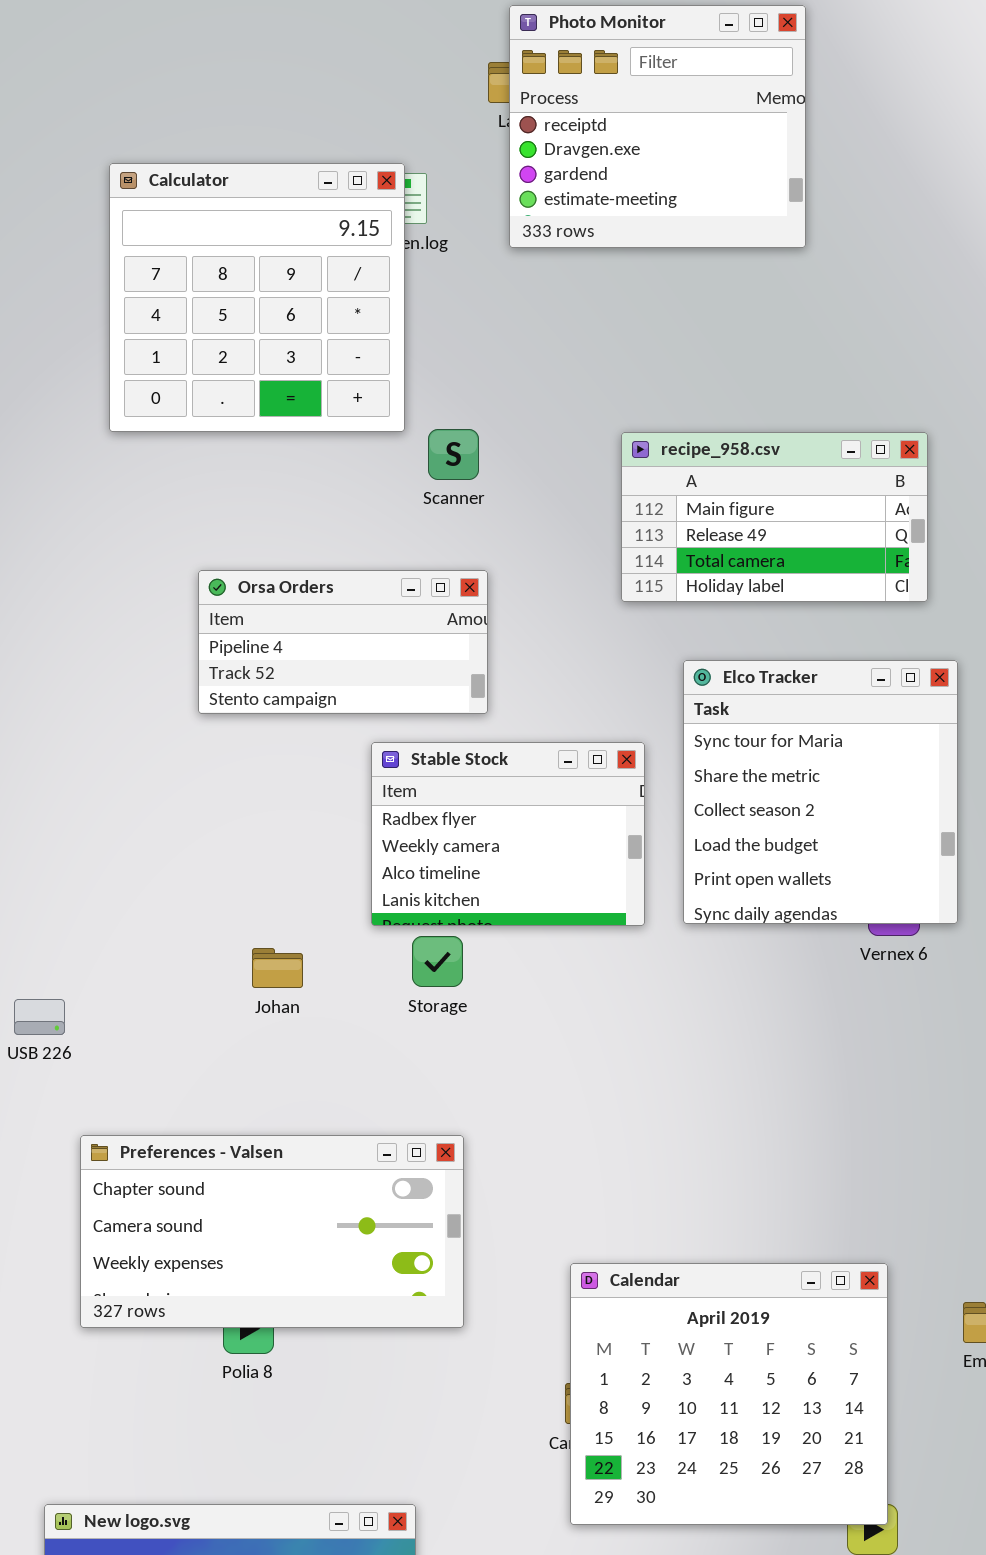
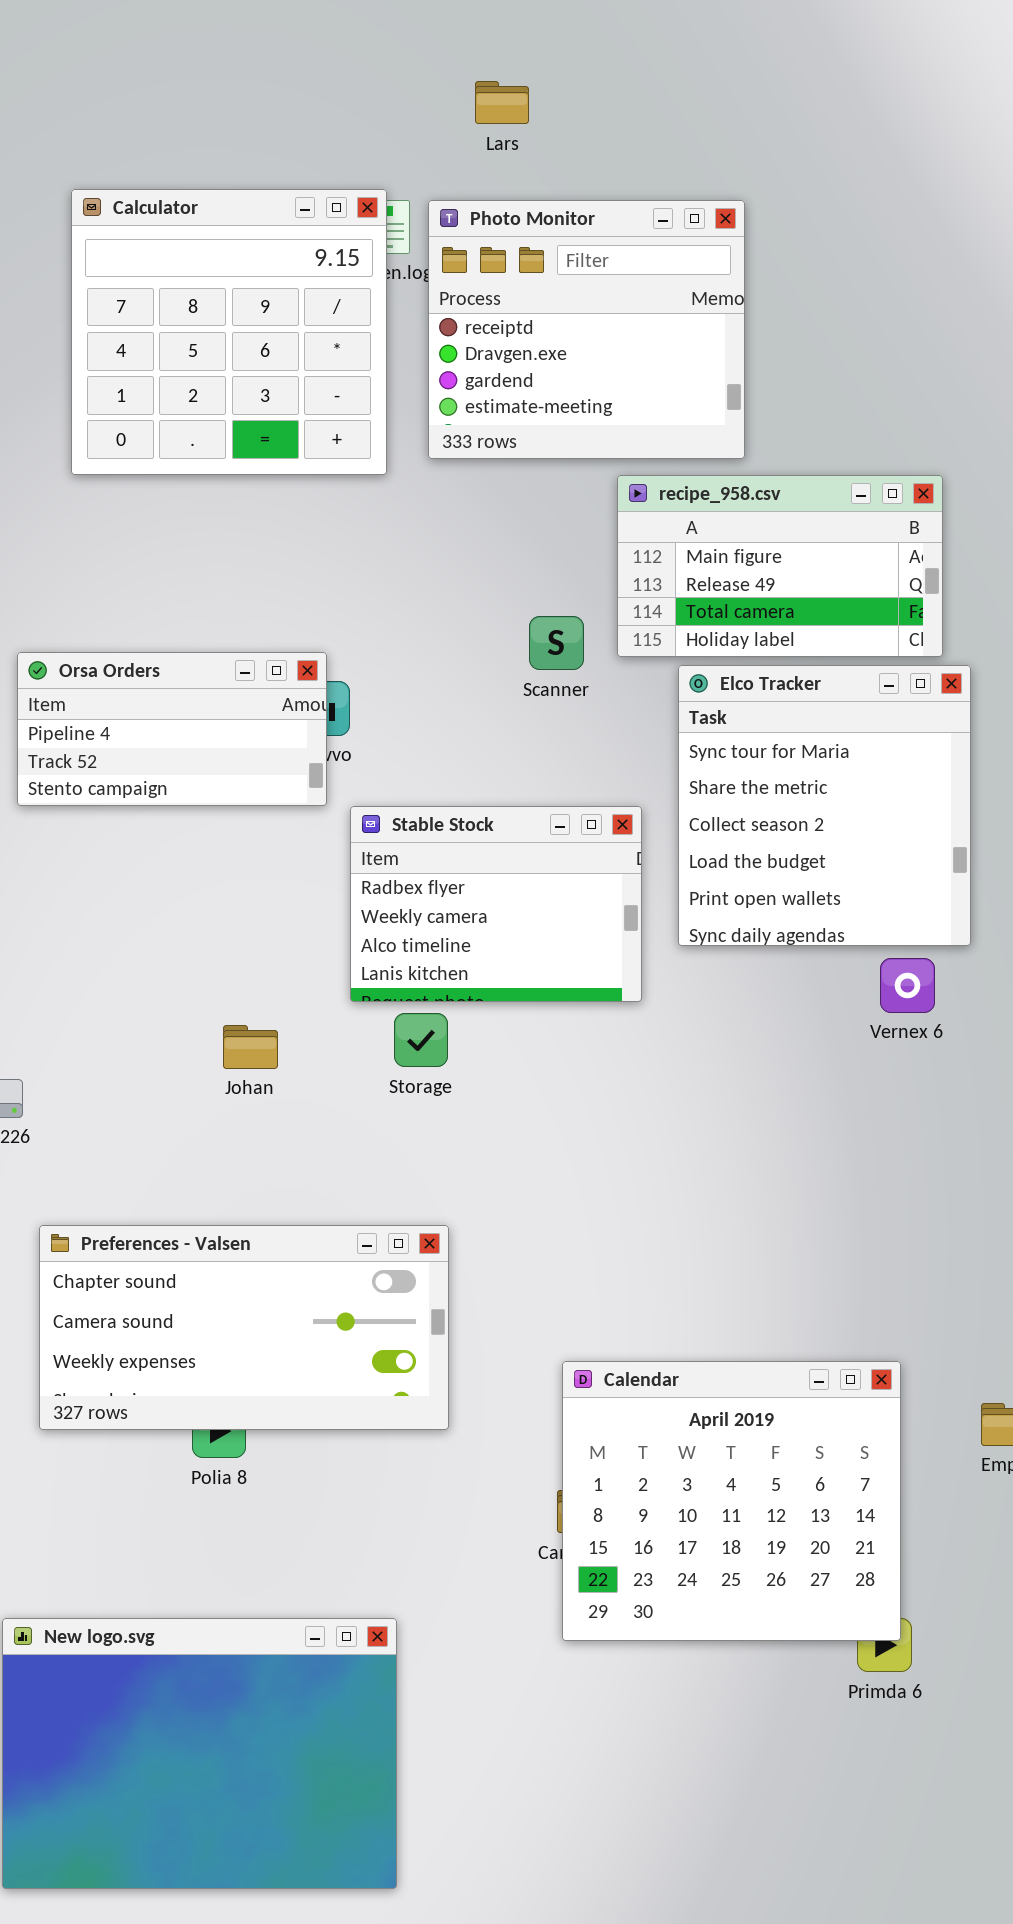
Photo Monitor: [509,5,806,248] -> [428,200,745,459], moved
Scanner: [428,429,479,480] -> [529,616,584,670], moved
Orsa Orders: [198,570,488,714] -> [17,652,327,806], moved
Elco Tracker: [683,660,958,924] -> [678,665,971,946], moved

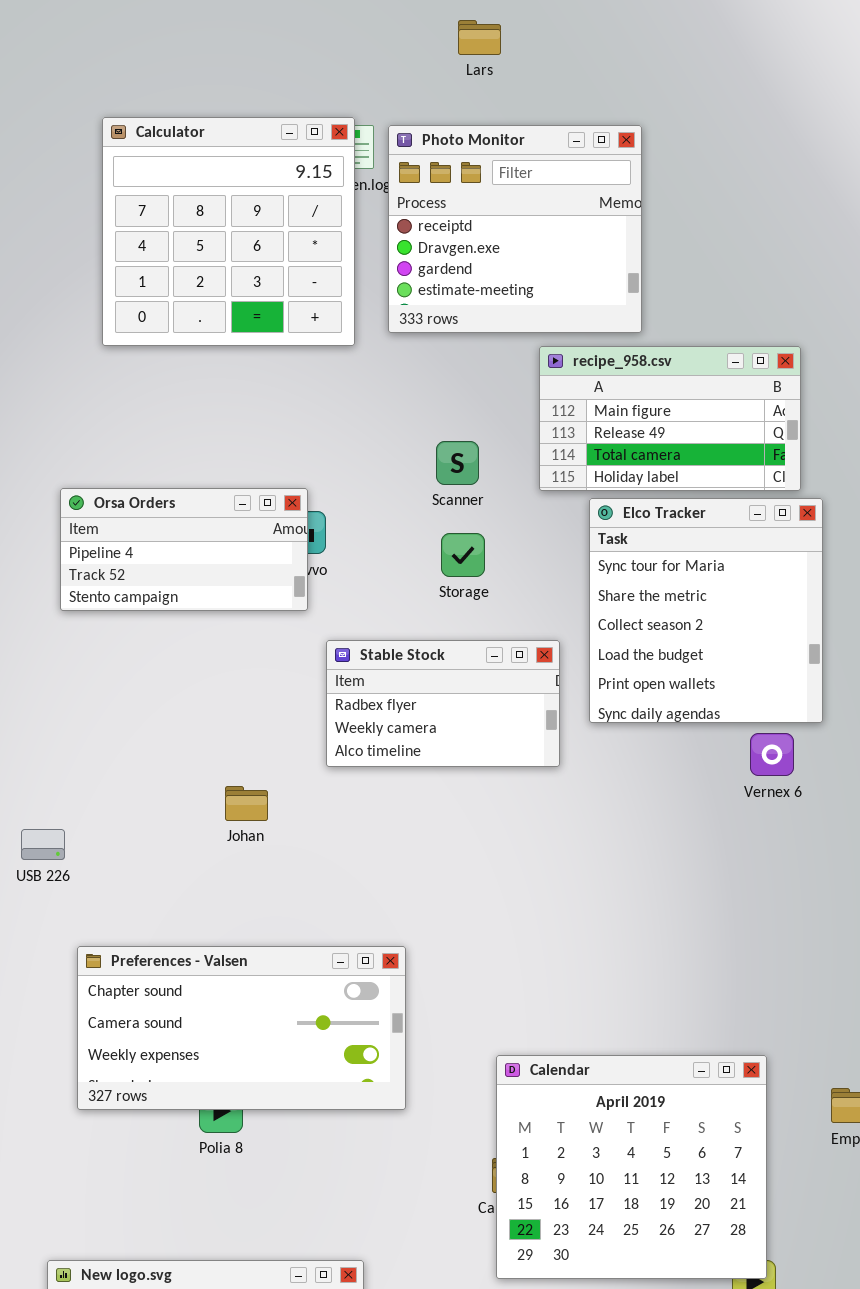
Lars: [475,81,529,124] -> [458,20,501,55], moved
Scanner: [529,616,584,670] -> [436,441,479,485], moved
Stable Stock: [350,806,642,1002] -> [326,640,560,767], resized
Storage: [394,1013,448,1067] -> [441,533,485,577], moved

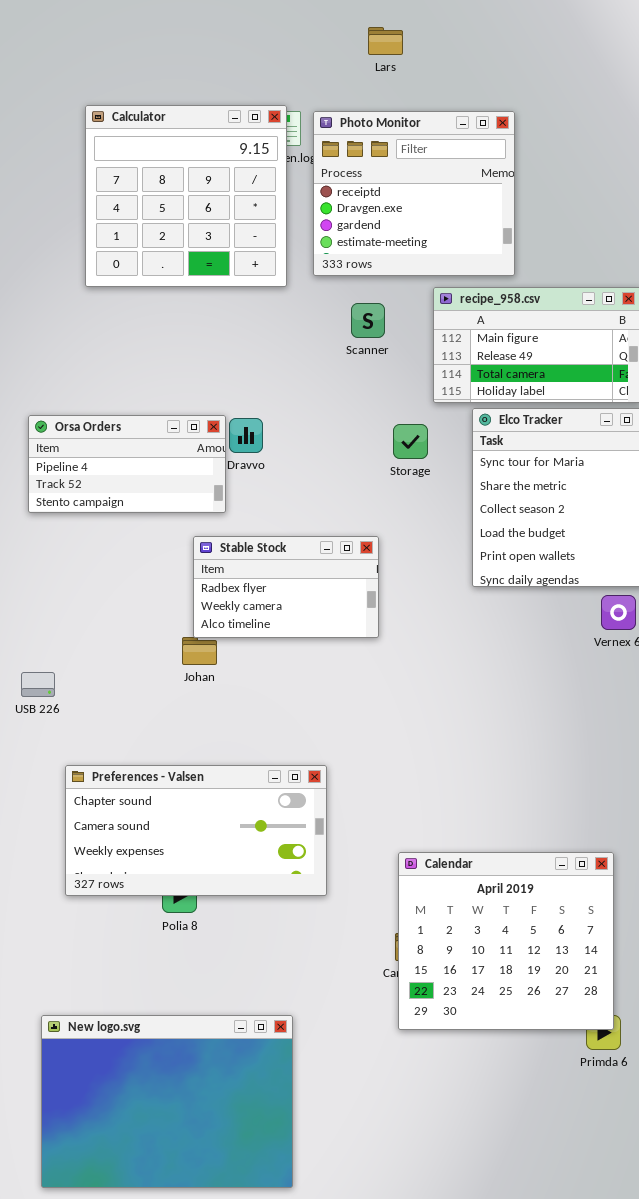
Scanner: [436,441,479,485] -> [351,303,385,338], moved
Orsa Orders: [60,488,308,611] -> [28,415,226,513], moved
Storage: [441,533,485,577] -> [393,424,428,459], moved
Stable Stock: [326,640,560,767] -> [193,536,379,638], moved

